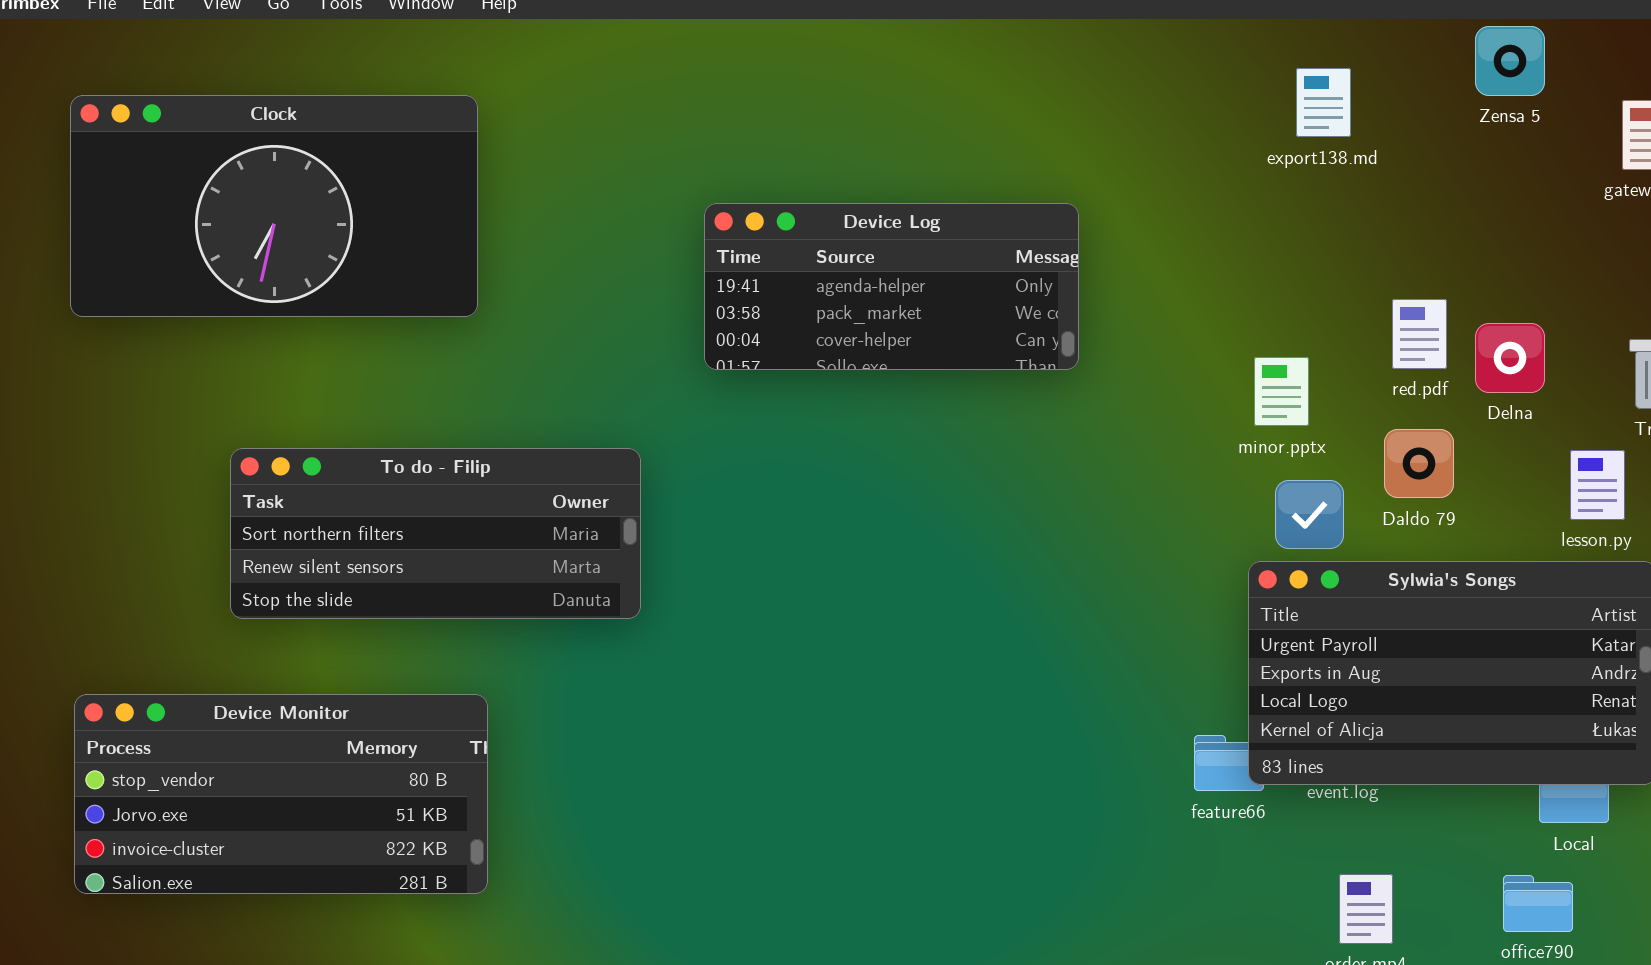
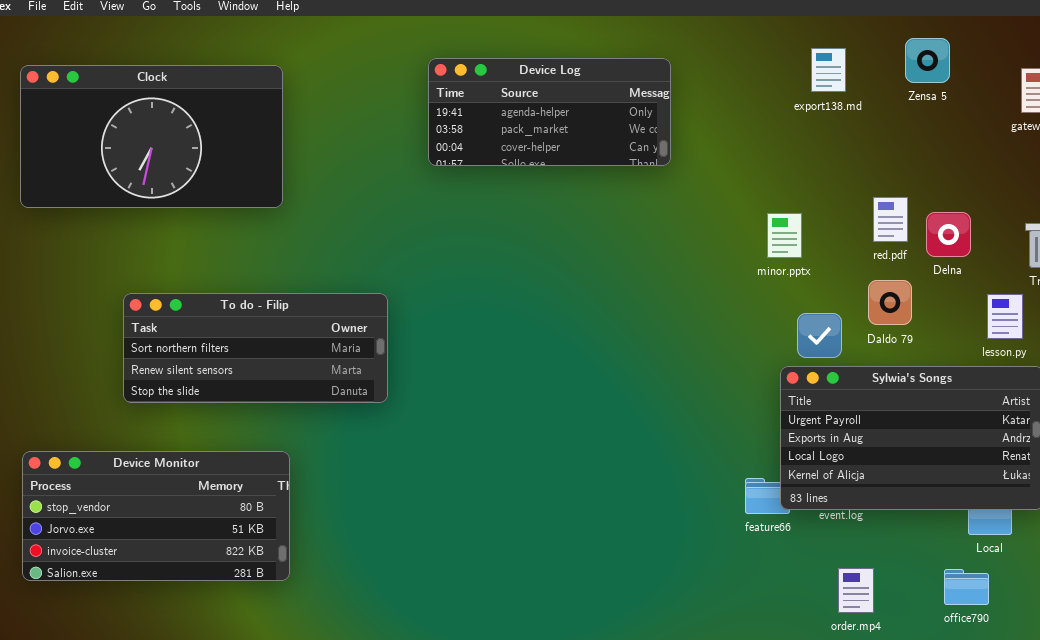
Zensa 5: [1475,26,1545,96] -> [905,38,950,83], moved
Device Log: [704,203,1079,370] -> [428,58,671,166], moved
minor.pptx: [1254,357,1309,426] -> [767,213,802,258], moved

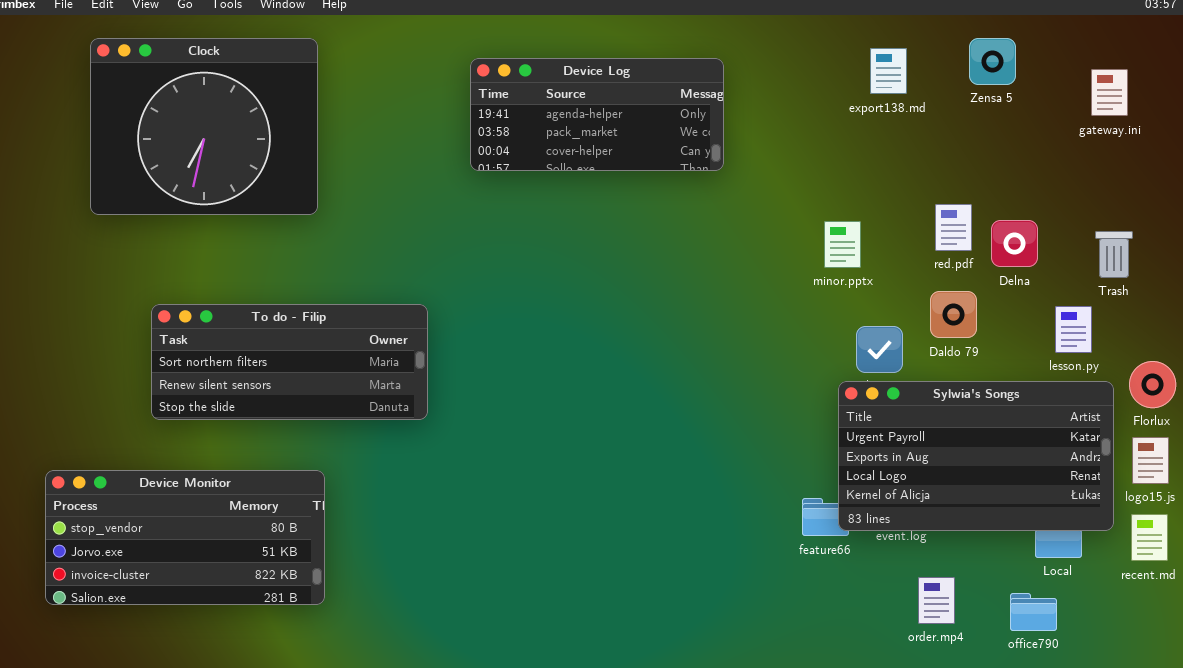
Clock: [20,65,283,208] -> [90,38,318,215], resized
order.mp4: [838,568,874,613] -> [918,577,955,624], moved

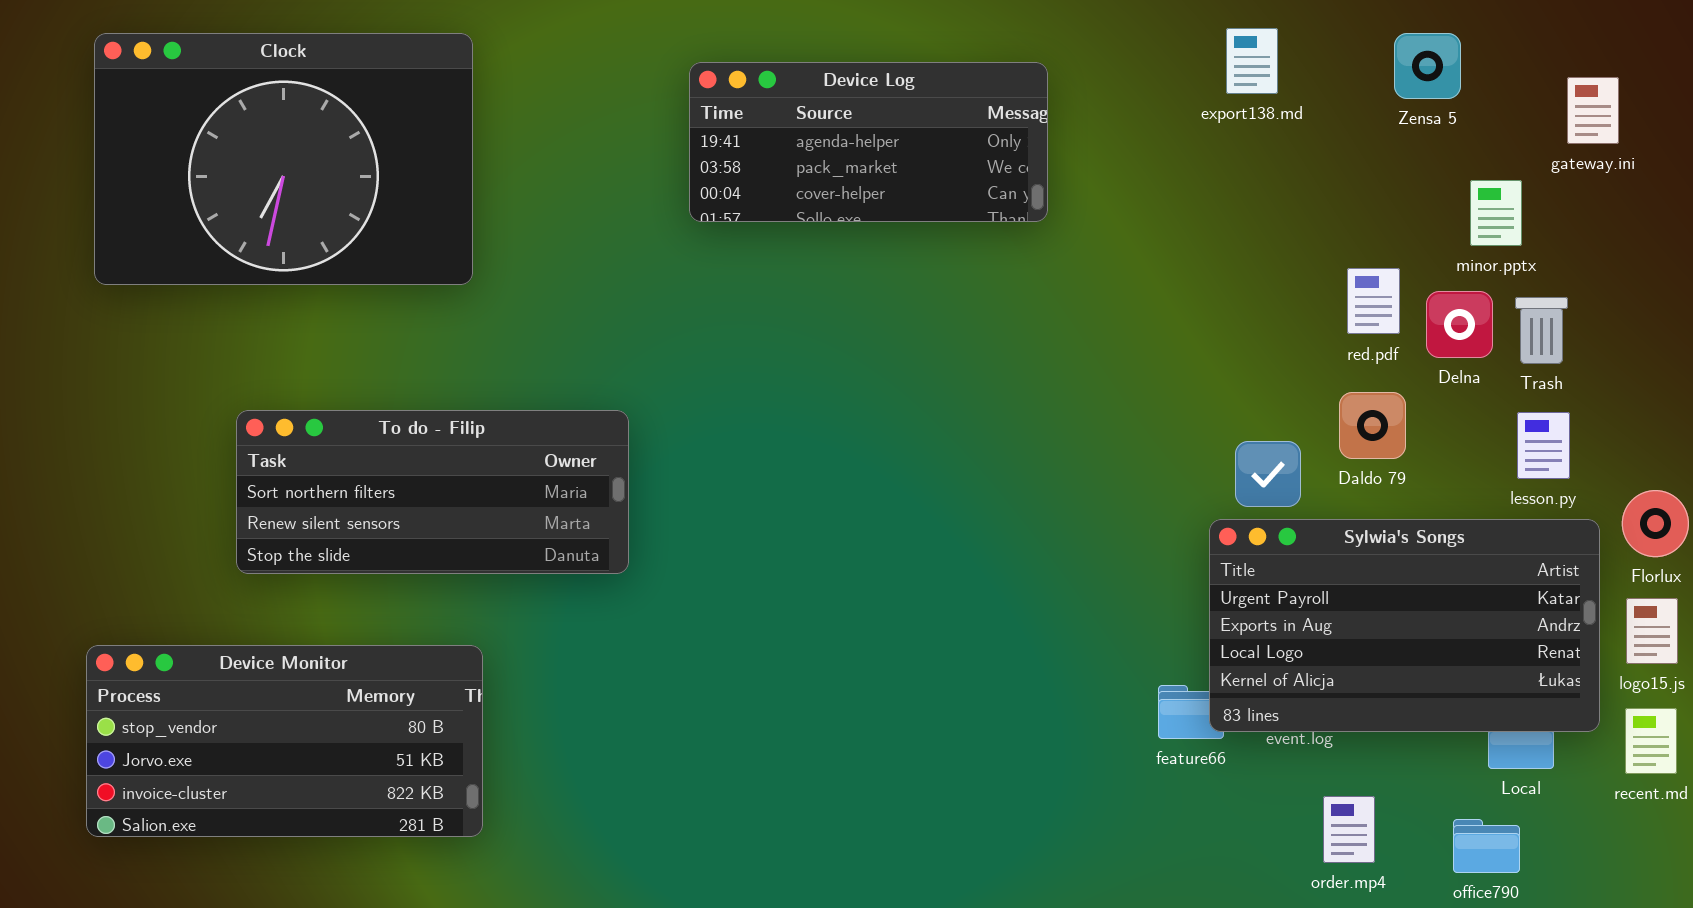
Clock: [90,38,318,215] -> [94,33,473,285], resized
export138.md: [870,48,907,94] -> [1226,28,1278,94], moved
minor.pptx: [824,221,861,268] -> [1470,180,1522,246], moved
Trash: [1095,231,1133,278] -> [1515,297,1568,364], moved

